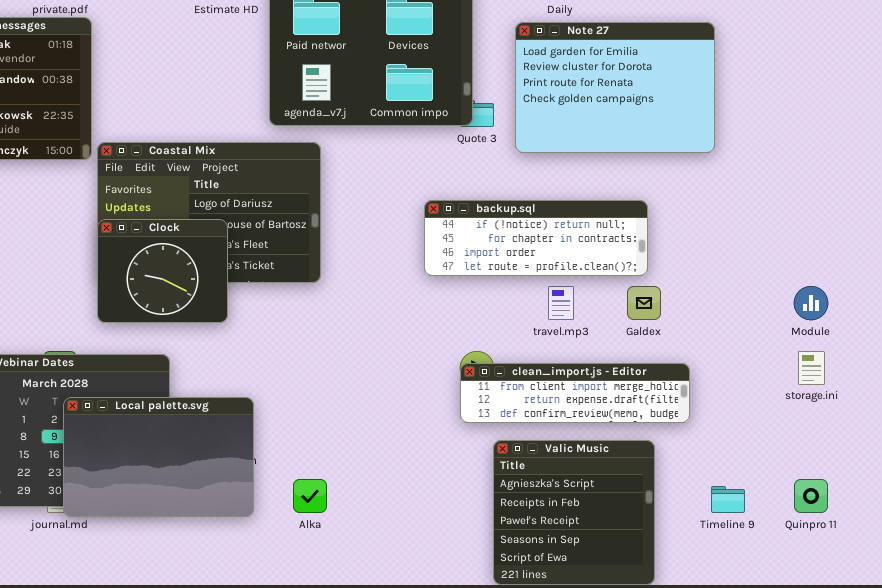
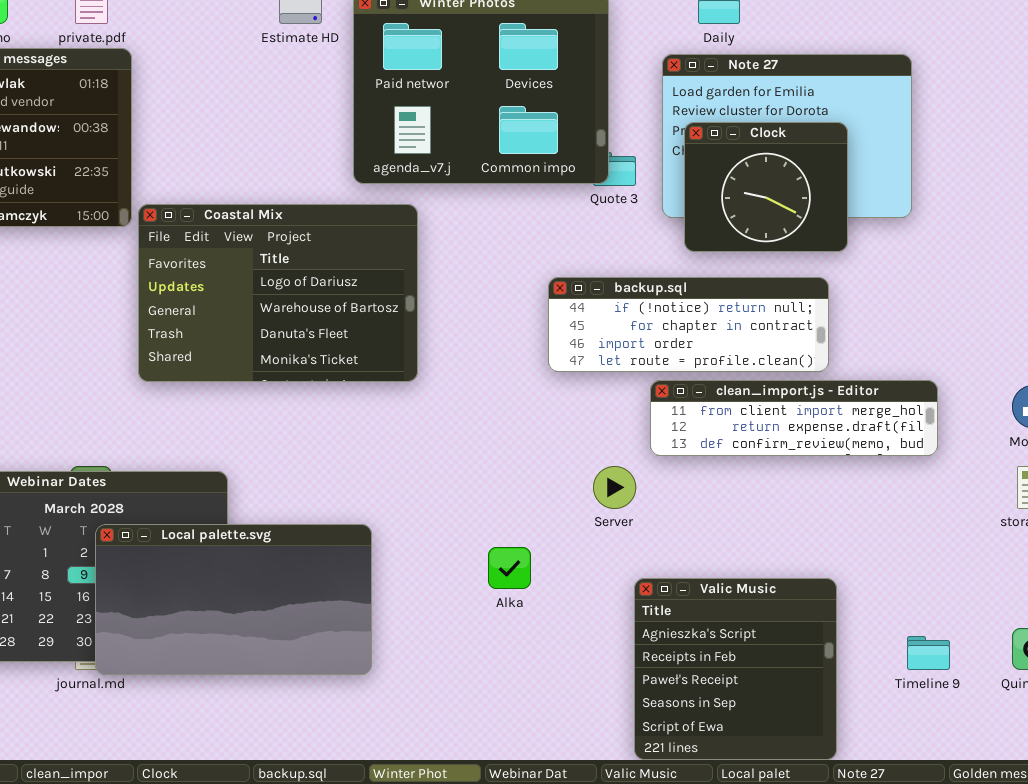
Clock: [97,219,228,323] -> [684,122,848,252], moved
clean_import.js - Editor: [460,363,690,423] -> [650,380,938,456], moved
Local palette.svg: [63,397,254,517] -> [95,524,372,675], resized
Alka: [293,479,327,513] -> [488,547,531,589], moved

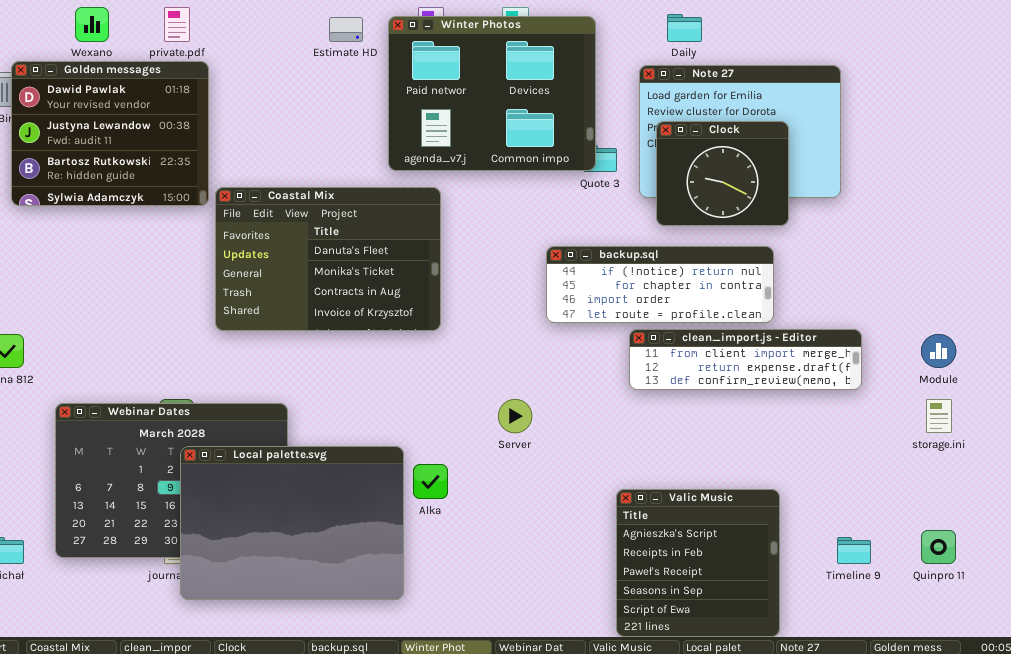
Coastal Mix: [138,204,418,382] -> [215,187,441,331], scrolled down 2 rows
Server: [593,466,636,509] -> [498,399,532,433], moved
Local palette.svg: [95,524,372,675] -> [180,446,404,600], resized
Alka: [488,547,531,589] -> [413,464,448,499], moved

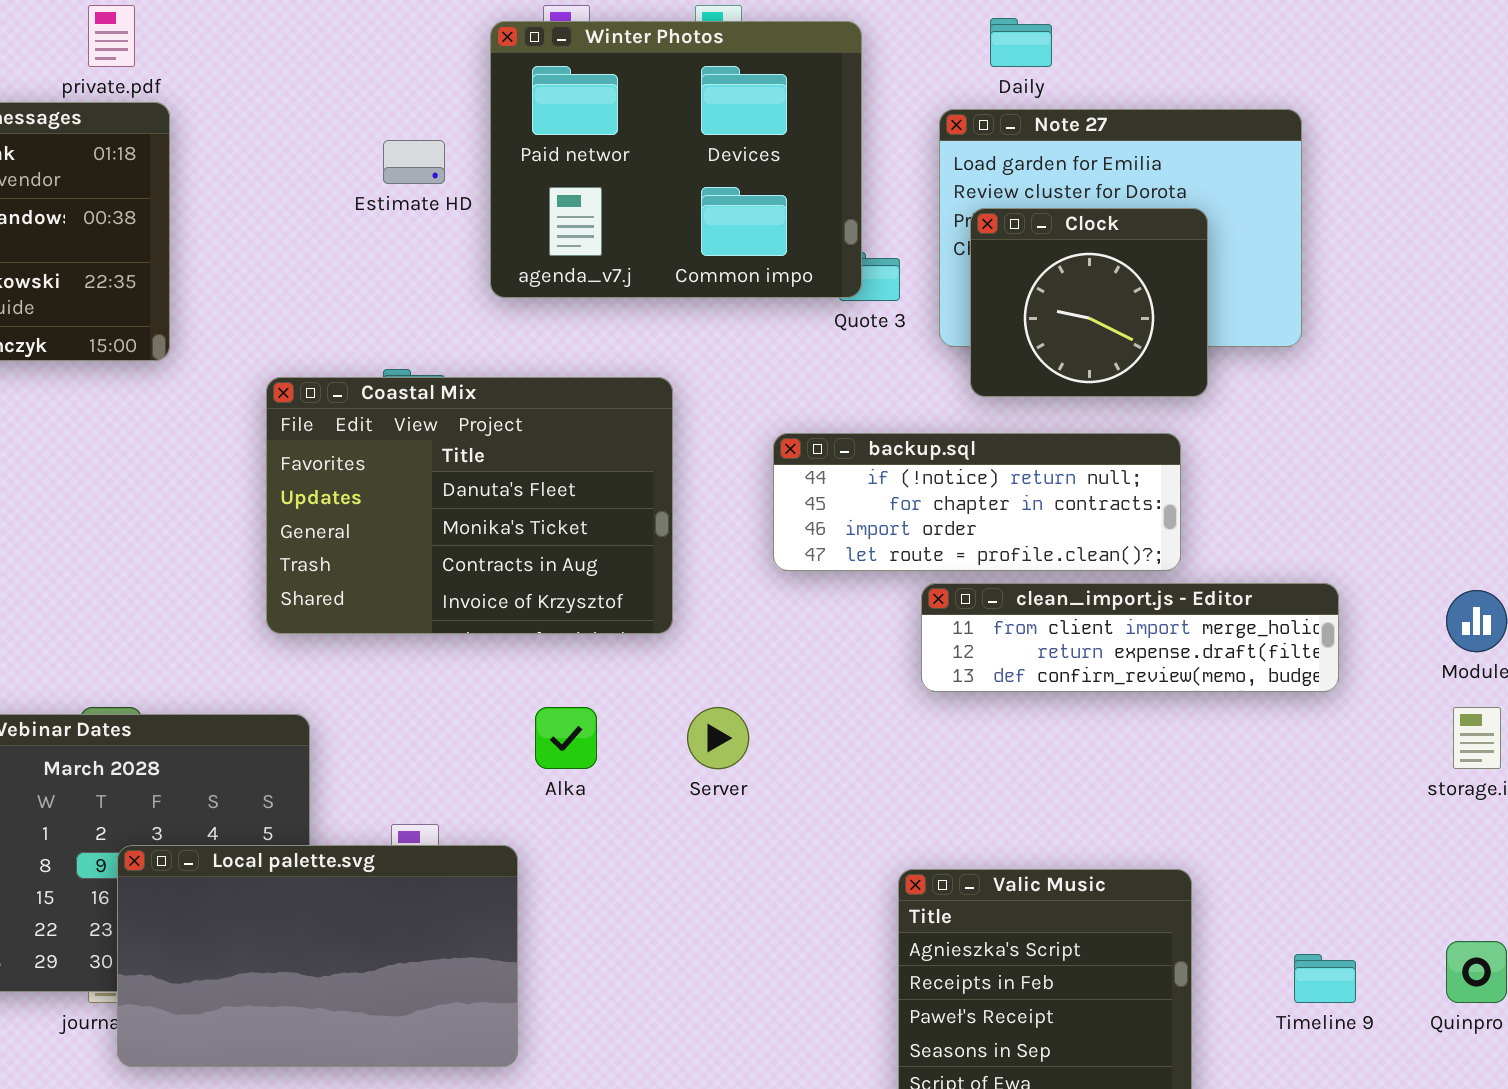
Estimate HD: [329,17,363,42] -> [383,140,445,184], moved
Coastal Mix: [215,187,441,331] -> [266,377,673,634], moved
Local palette.svg: [180,446,404,600] -> [117,845,518,1067], resized
Alka: [413,464,448,499] -> [535,707,597,769], moved

